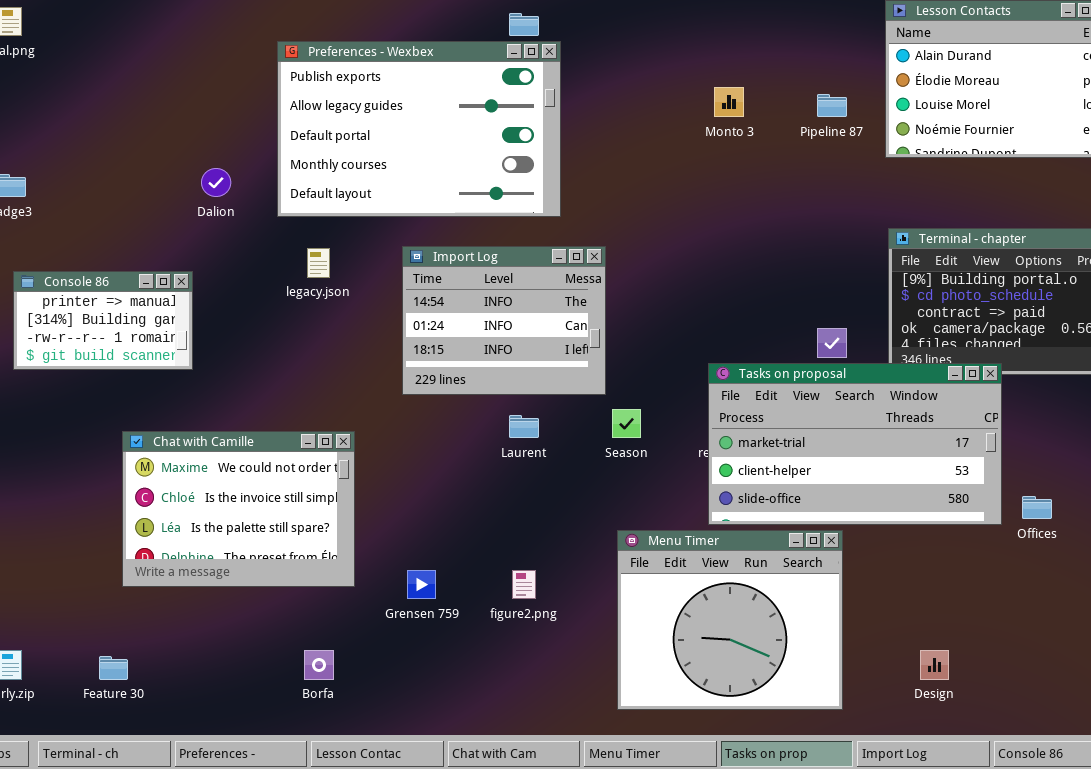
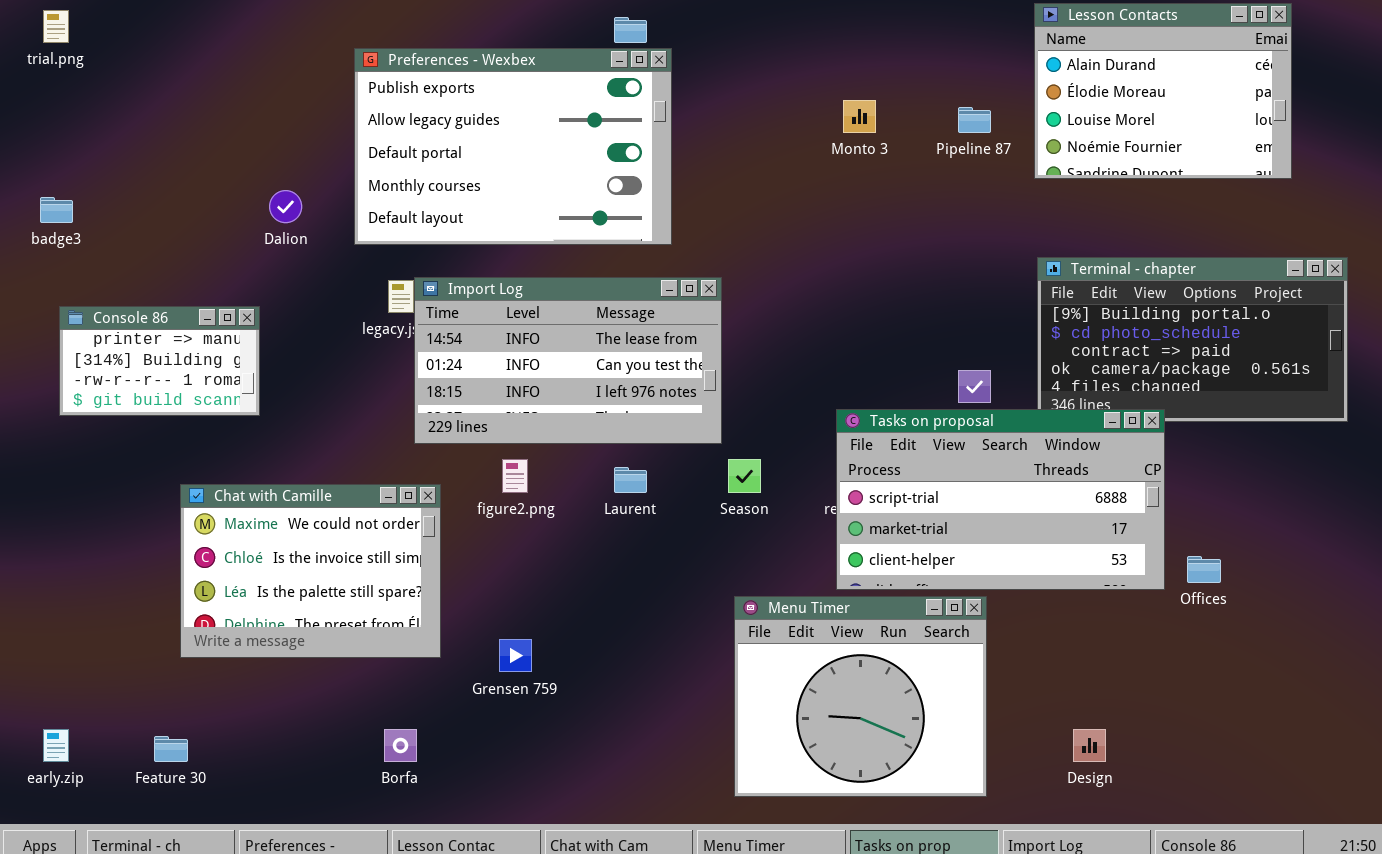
Import Log: [402,246,606,395] -> [414,277,722,444], resized
Tasks on proposal: [708,363,1002,525] -> [836,409,1165,590], scrolled up 1 row
figure2.png: [512,570,536,599] -> [502,459,528,493], moved

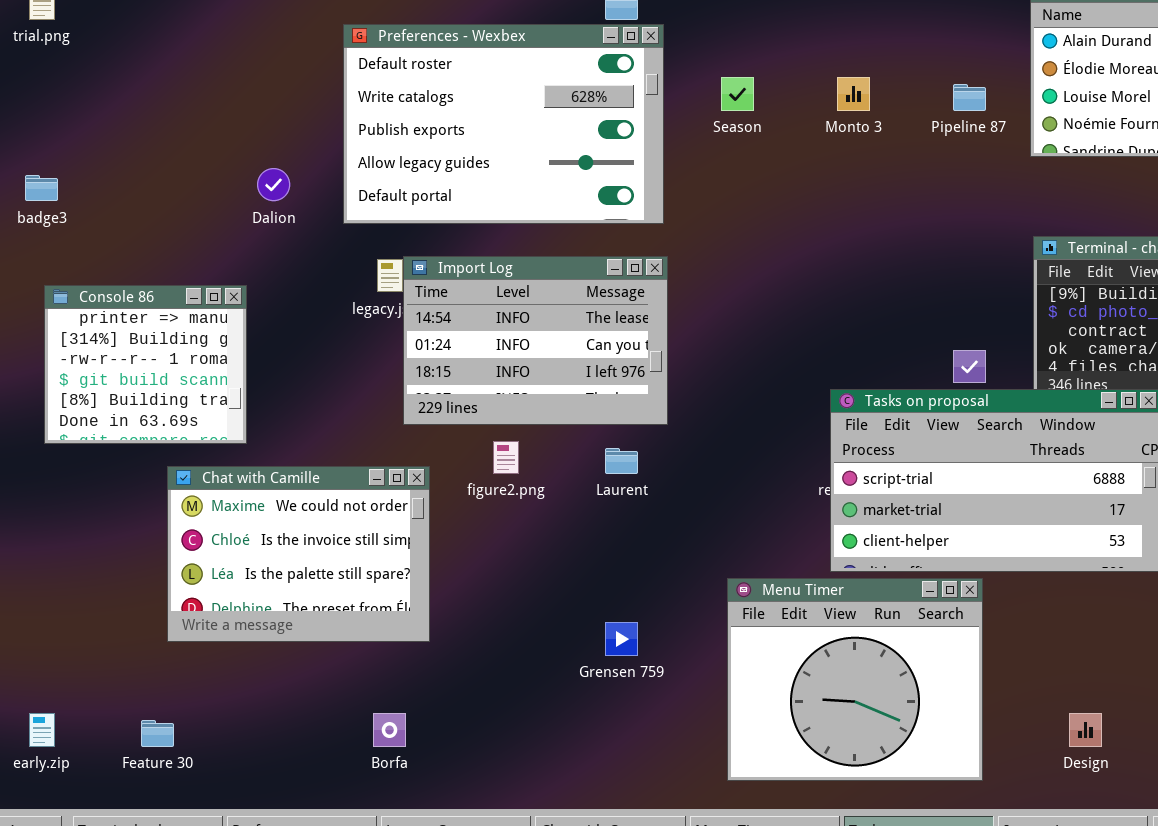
Preferences - Wexbex: [354,48,672,245] -> [343,24,664,224], scrolled up 2 rows
Import Log: [414,277,722,444] -> [403,256,668,425], resized
Console 86: [59,306,260,416] -> [44,285,247,444], resized
Season: [728,459,761,493] -> [721,77,754,111], moved
Grensen 759: [499,639,532,672] -> [605,622,638,656], moved

